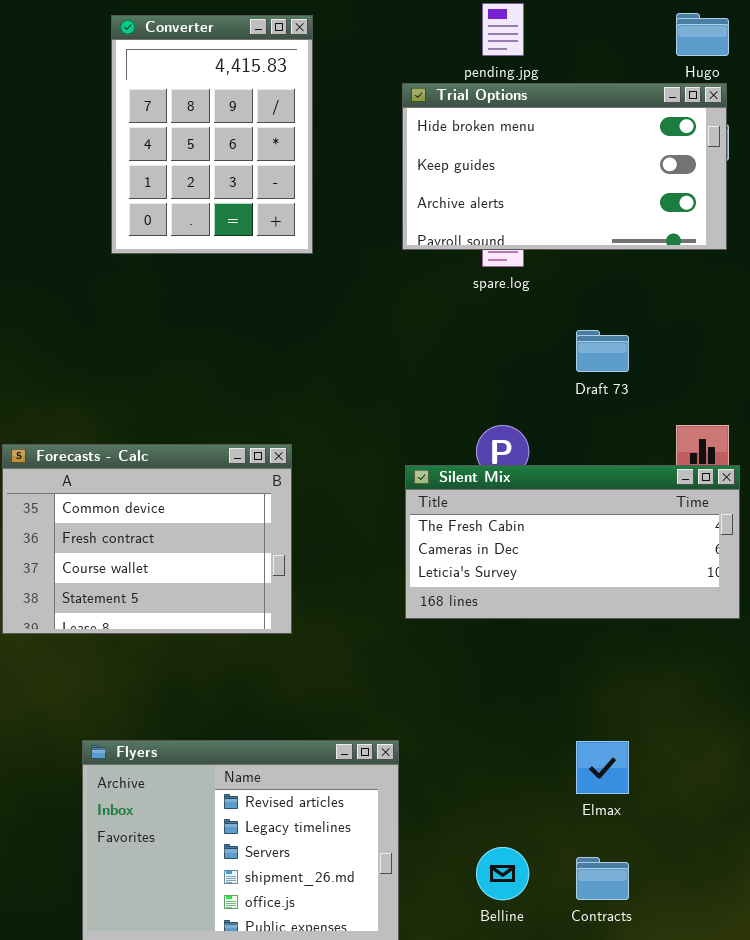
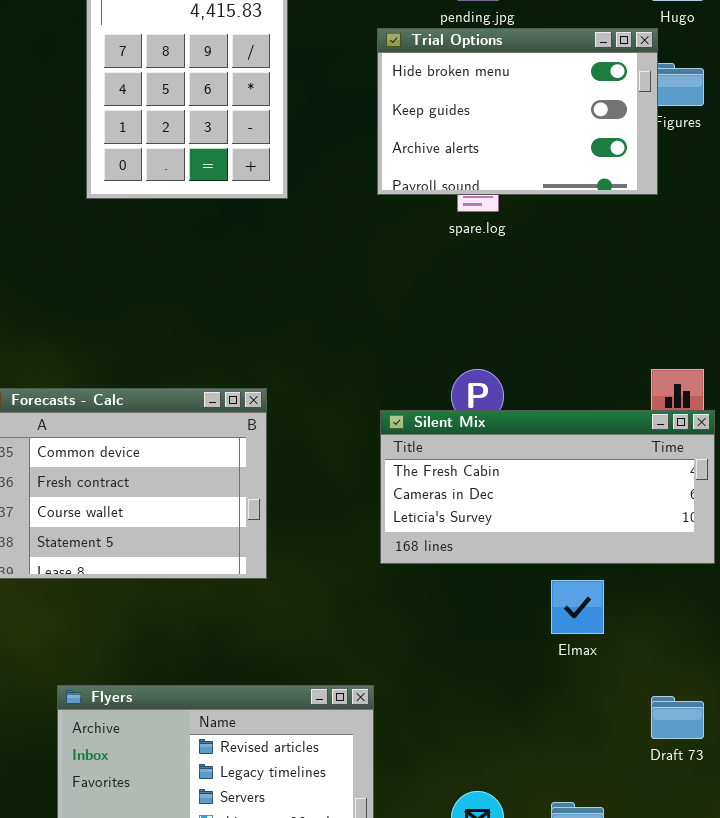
Trial Options: [402,83,727,250] -> [377,28,658,195], resized
Draft 73: [576,330,629,372] -> [651,696,704,739], moved
Elmax: [576,741,629,794] -> [551,580,604,634], moved

